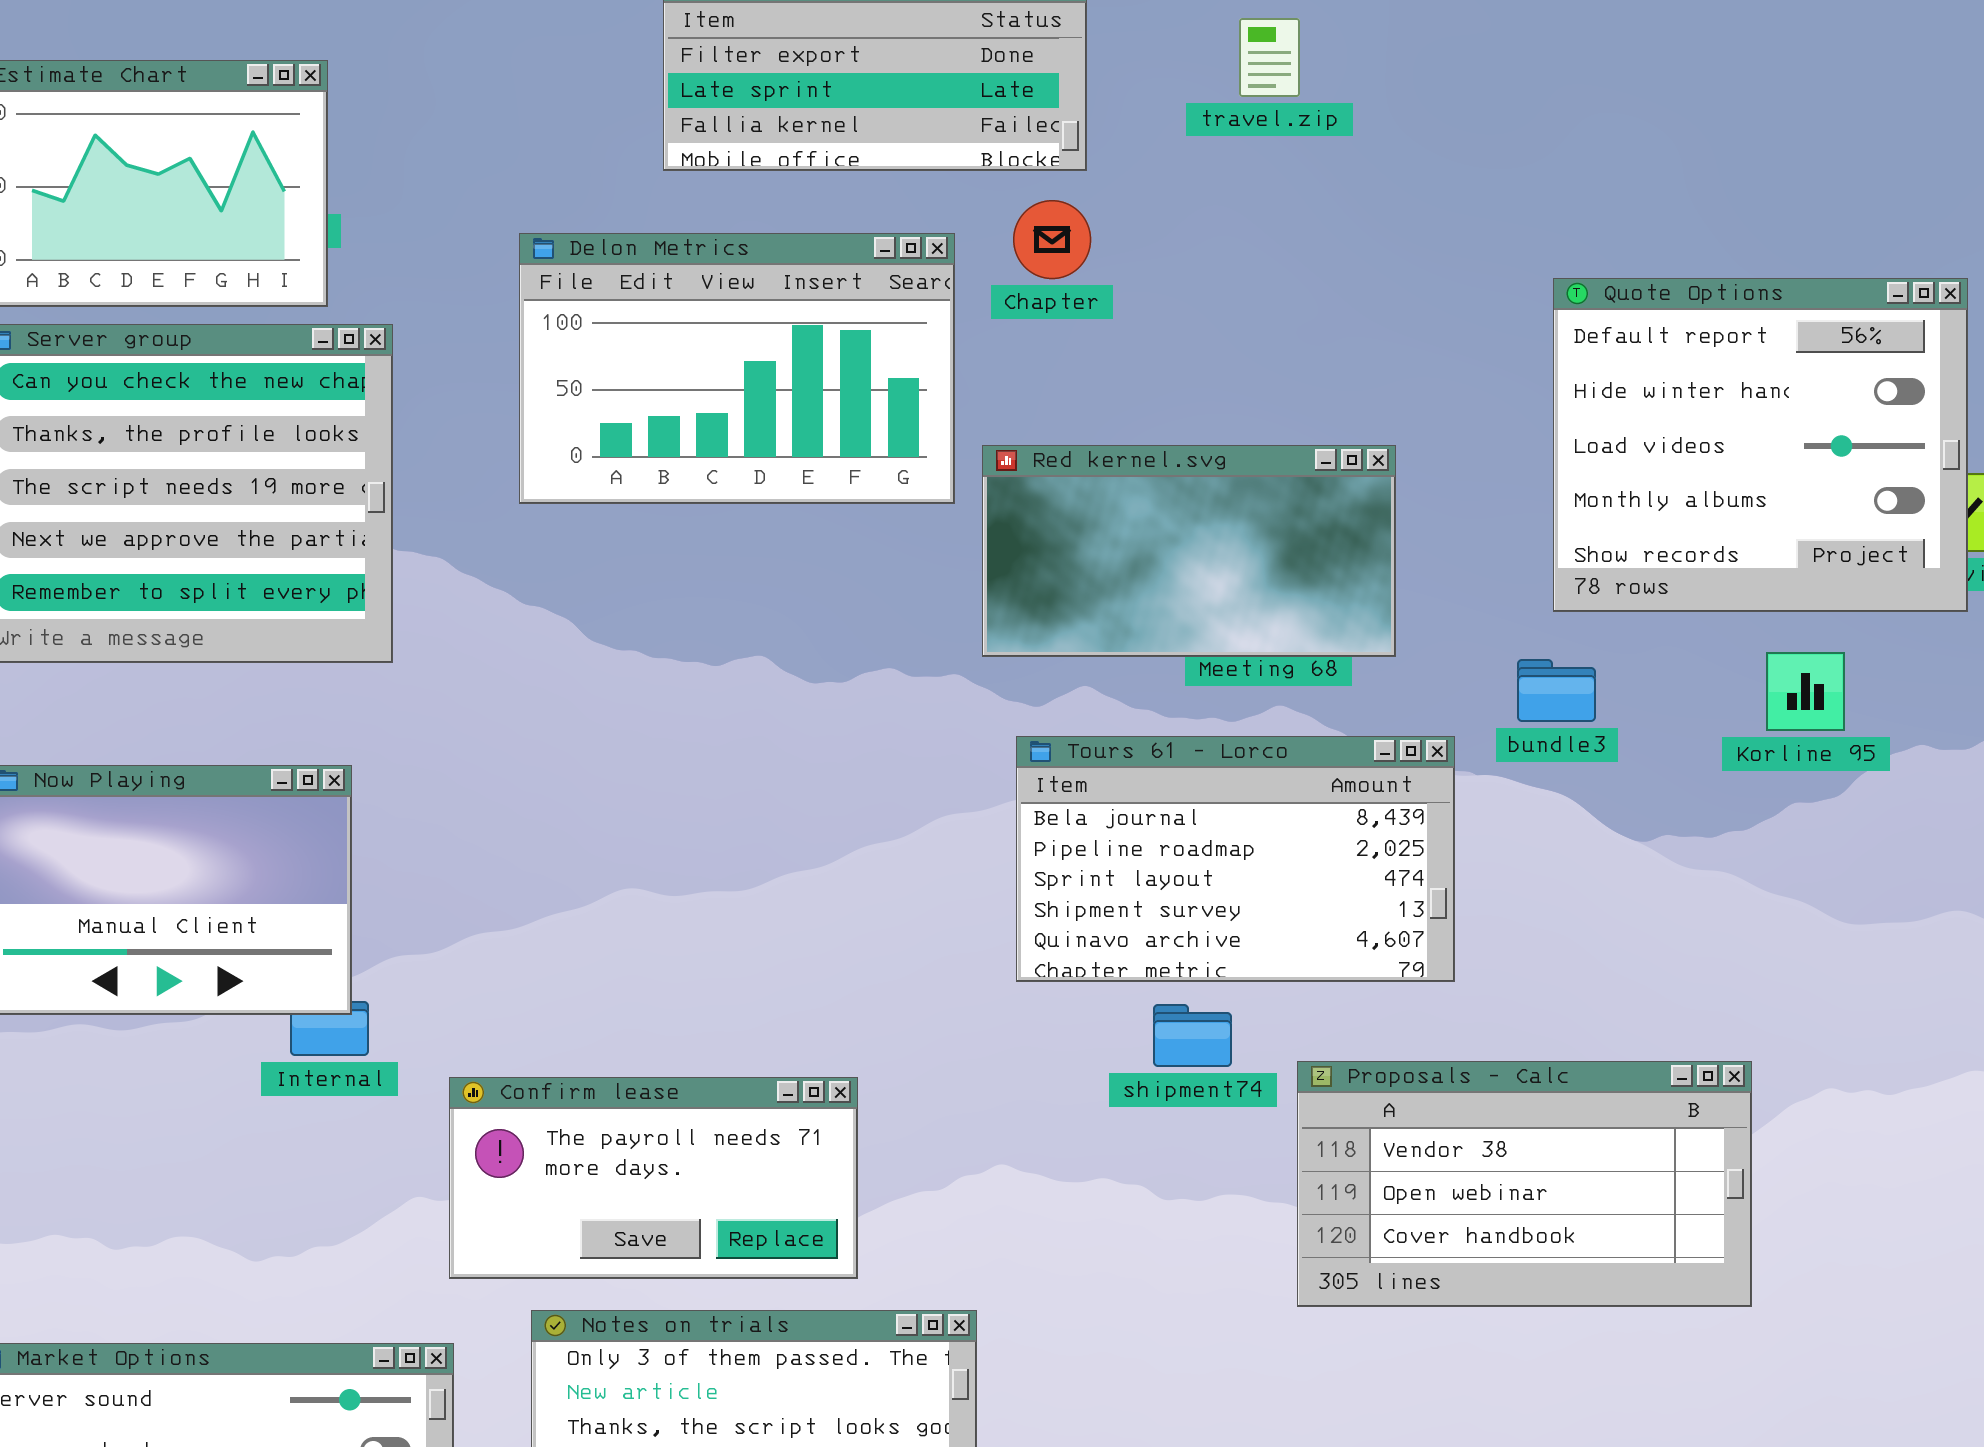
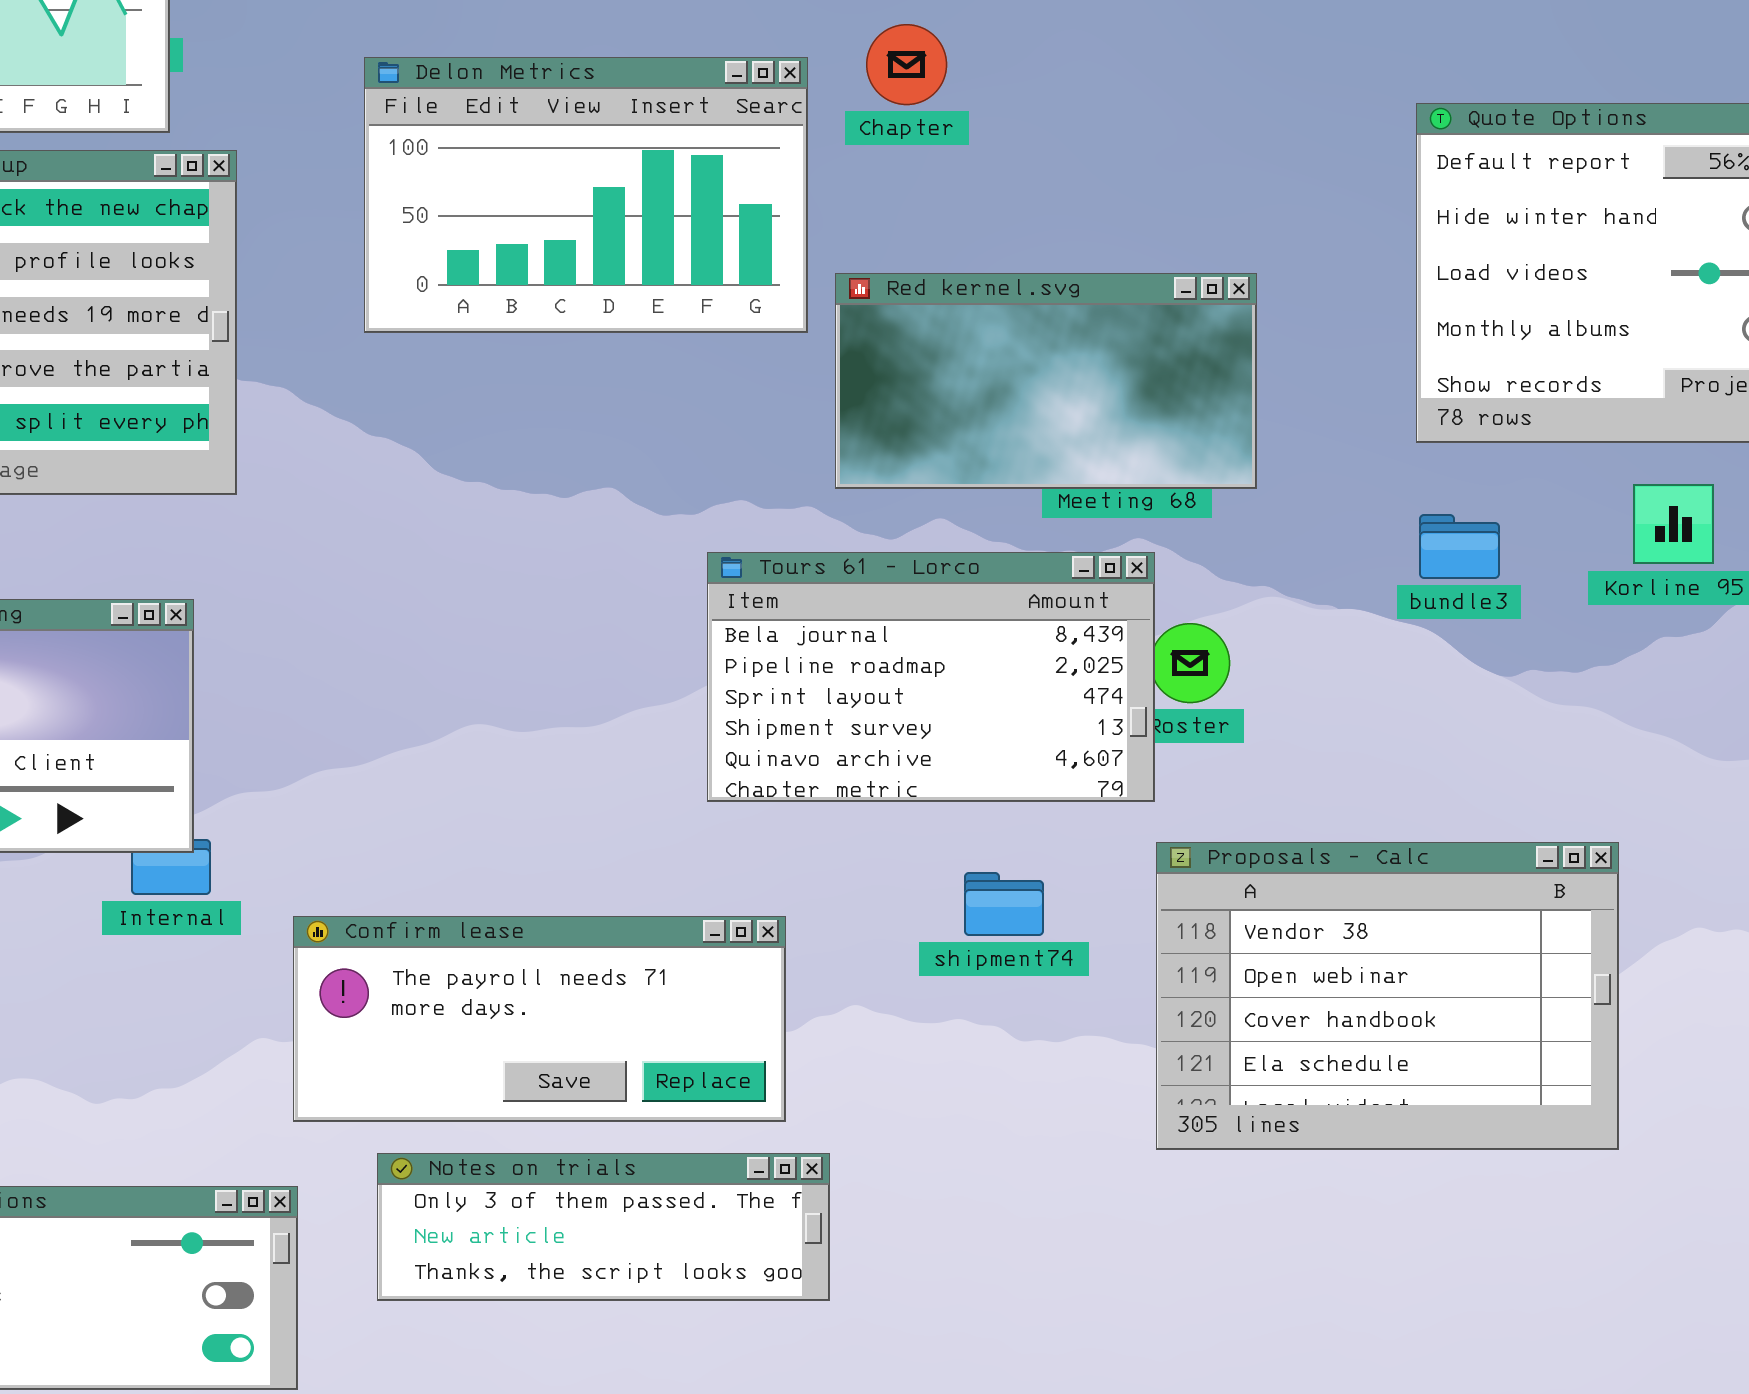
bundle3: [1517,659,1596,722] -> [1419,514,1500,579], moved
Tours 61 - Lorco: [1016,736,1455,982] -> [707,552,1155,802], moved
shipment74: [1153,1004,1232,1067] -> [964,872,1044,936], moved
Proposals - Calc: [1297,1061,1752,1307] -> [1156,842,1619,1150], resized
Confirm lease: [449,1077,858,1279] -> [293,916,786,1122], resized

